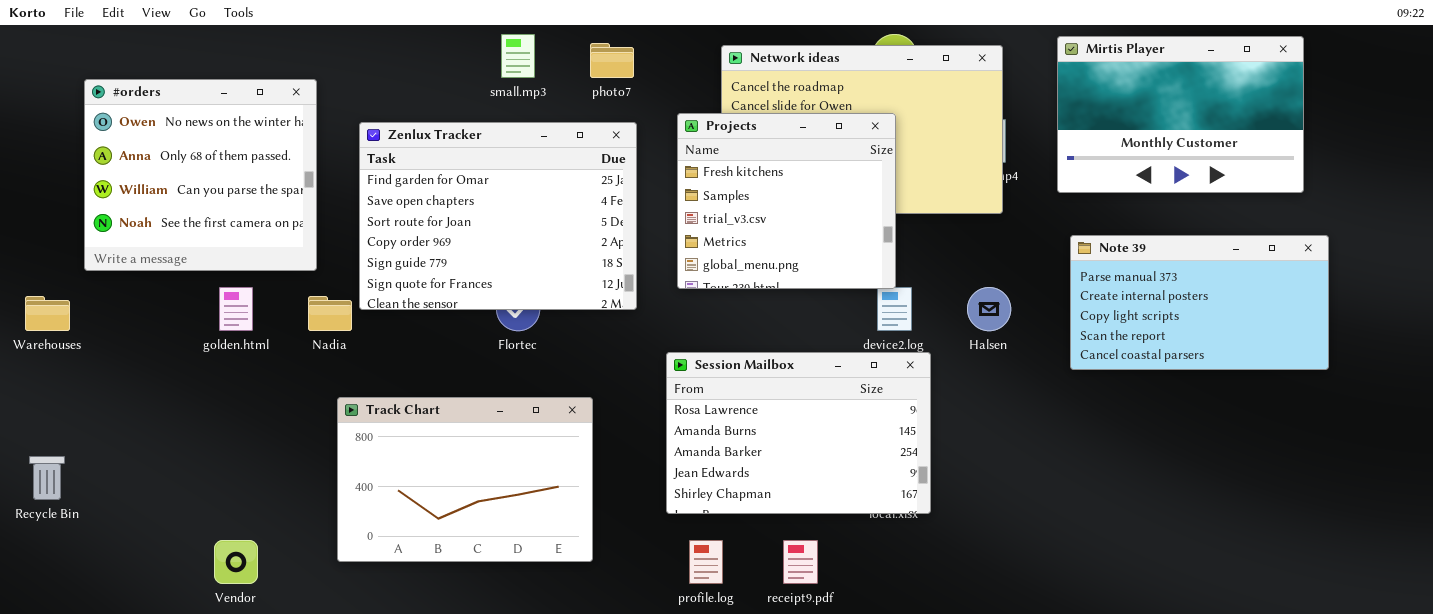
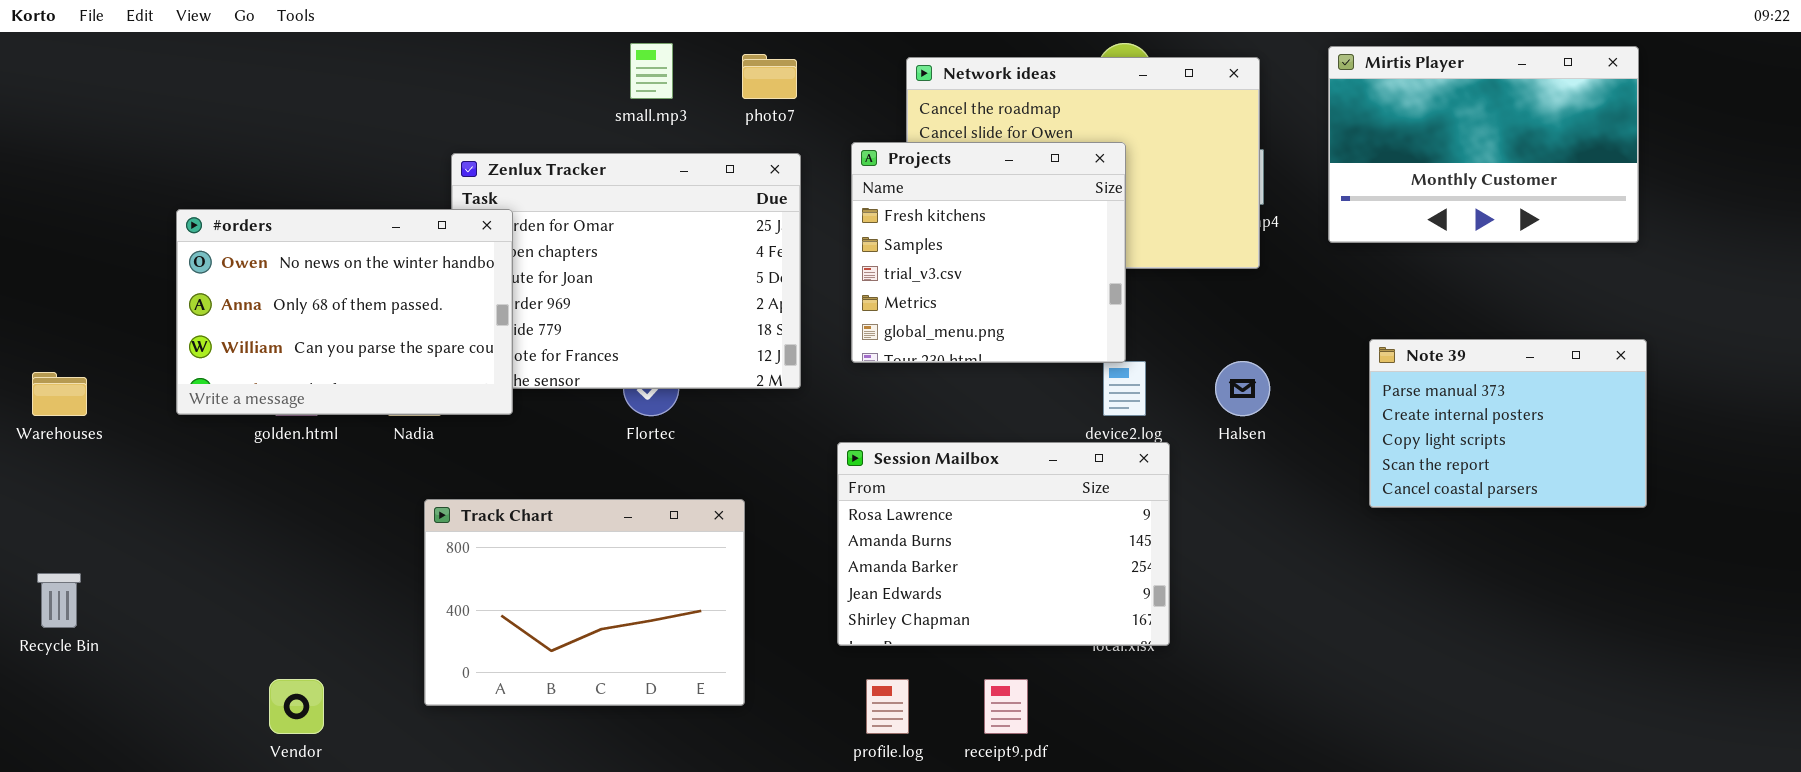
#orders: [84,79,317,271] -> [176,209,513,415], moved, resized
Note 39: [1070,235,1329,370] -> [1369,339,1647,508], moved, resized

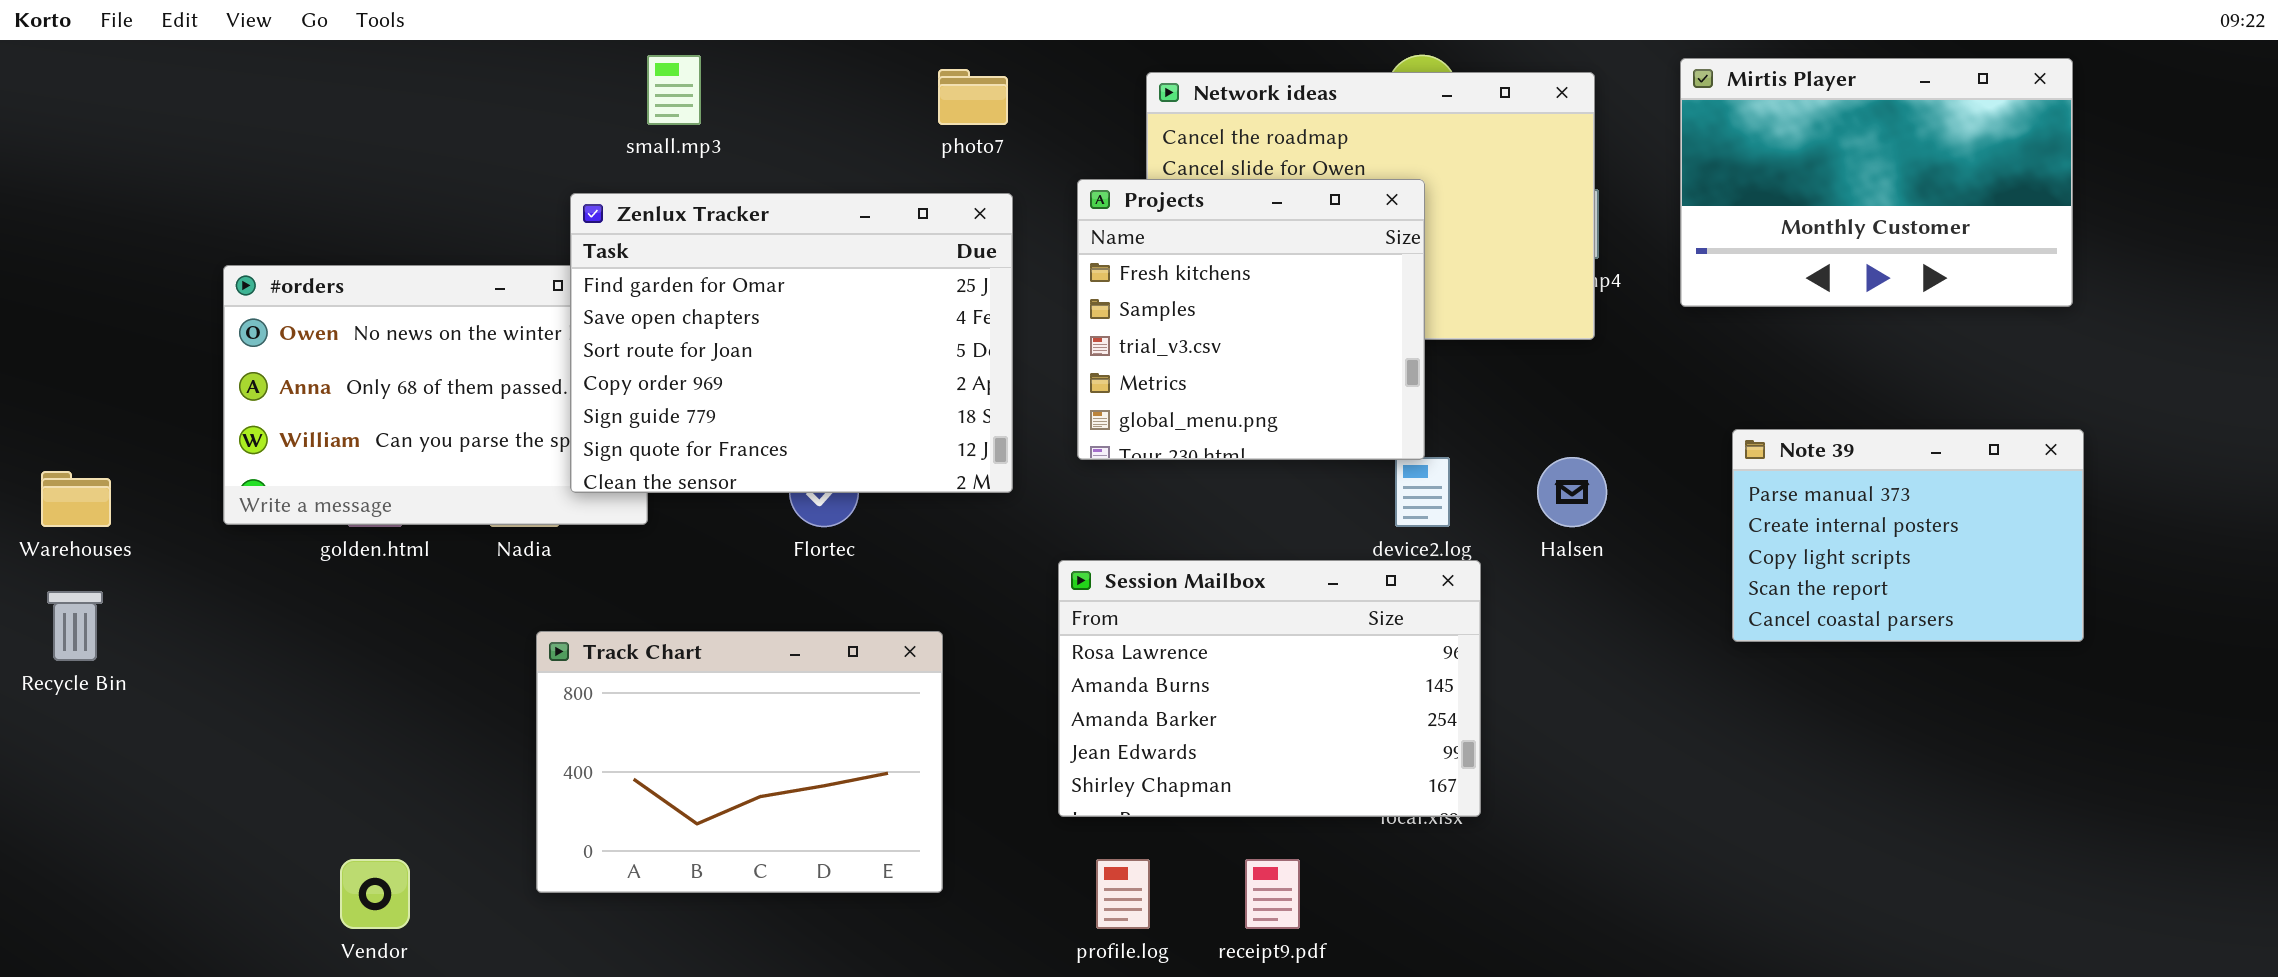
small.mp3: [630,43,673,99] -> [647,55,701,125], moved
Zenlux Tracker: [451,153,801,389] -> [570,193,1013,493], raised
Recycle Bin: [37,573,81,628] -> [47,591,103,661], moved

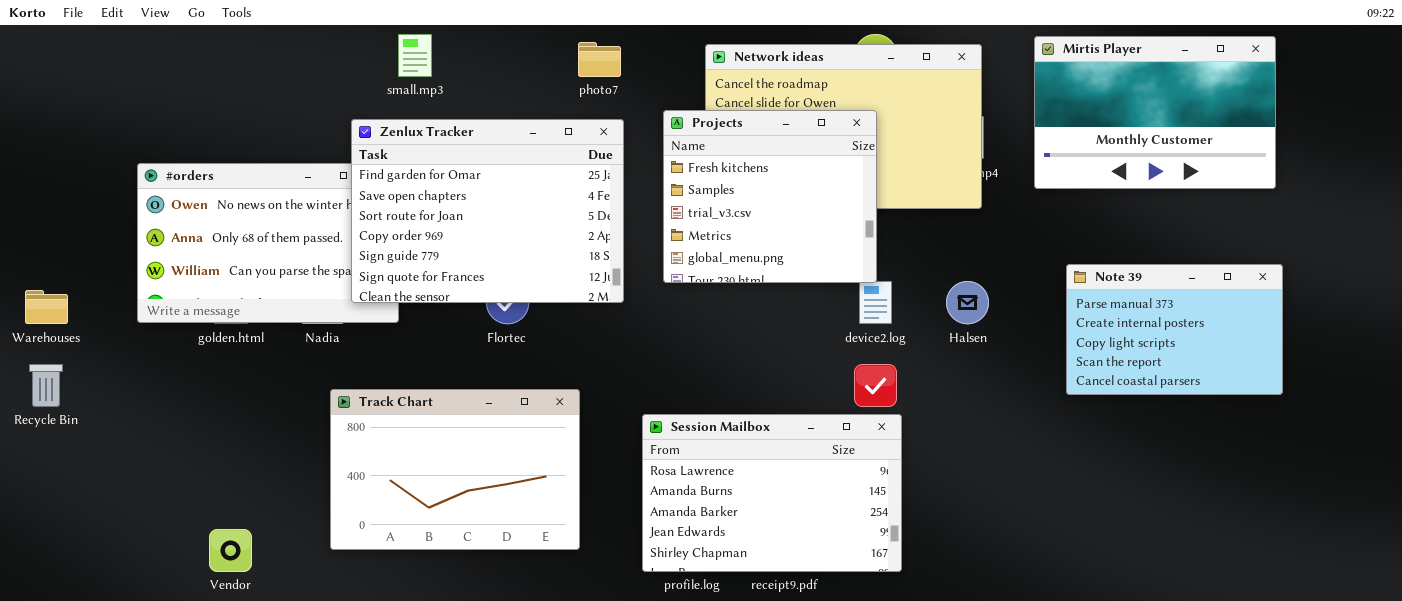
Session Mailbox: [1058,560,1481,817] -> [642,414,902,572], moved

